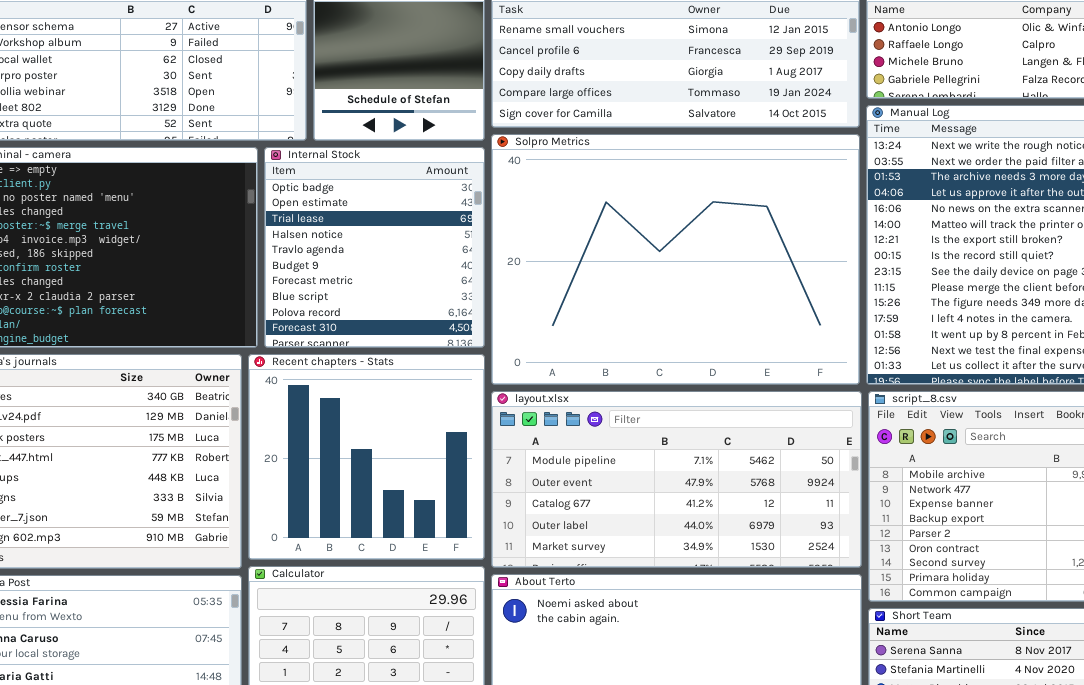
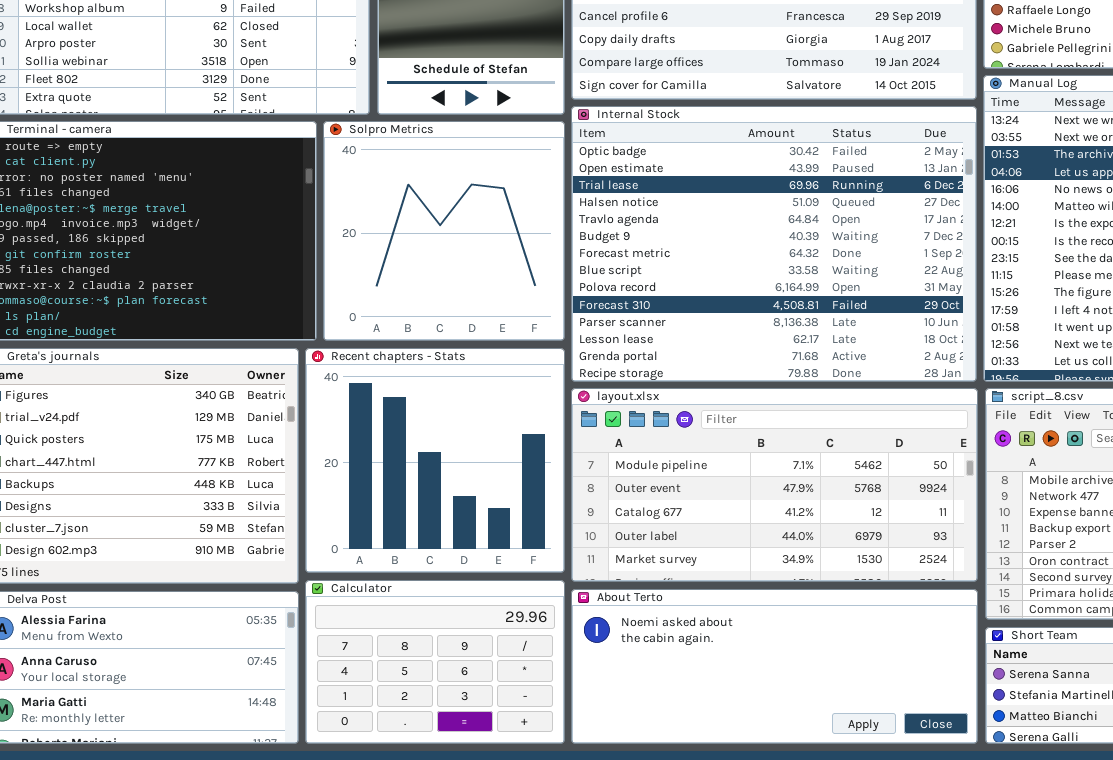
Solpro Metrics: [491,134,860,385] -> [323,121,565,341], moved, resized
Internal Stock: [264,147,485,348] -> [571,106,977,382], moved, resized

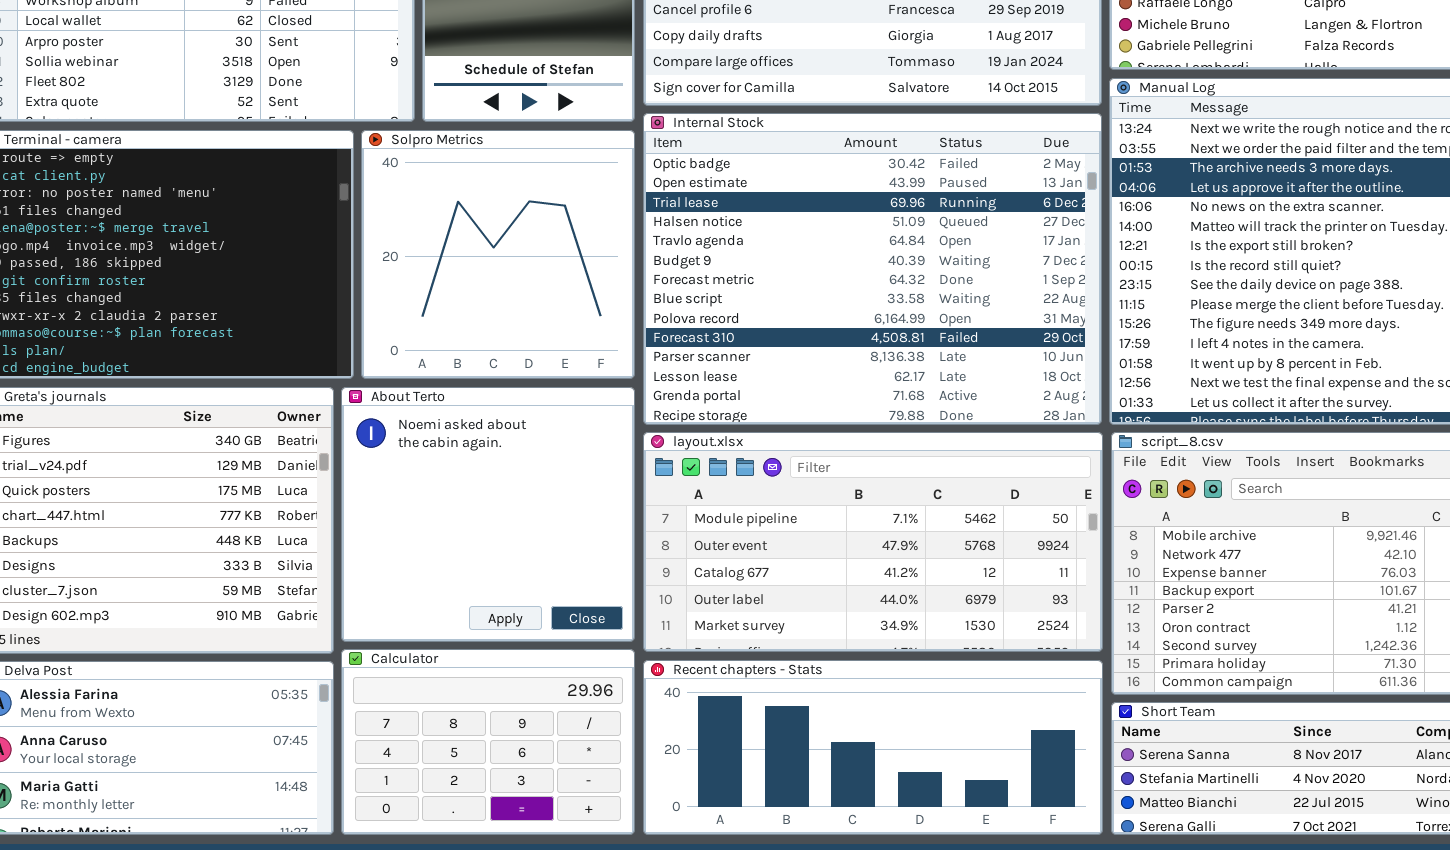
Recent chapters - Stats: [305,348,565,573] -> [643,660,1103,835], moved, resized
About Terto: [571,589,978,744] -> [341,387,635,642], moved, resized

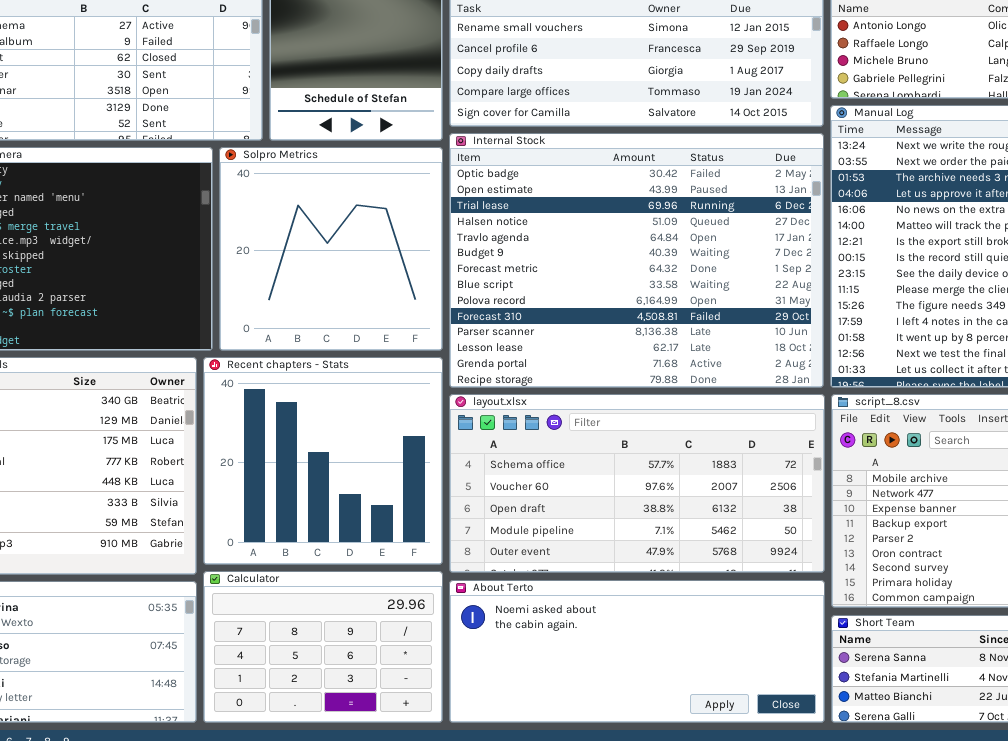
About Terto: [341,387,635,642] -> [449,580,825,723], moved, resized
layout.xlsx: [643,432,1103,652] -> [449,394,825,573], scrolled up 3 rows
Recent chapters - Stats: [643,660,1103,835] -> [203,357,443,565], moved, resized

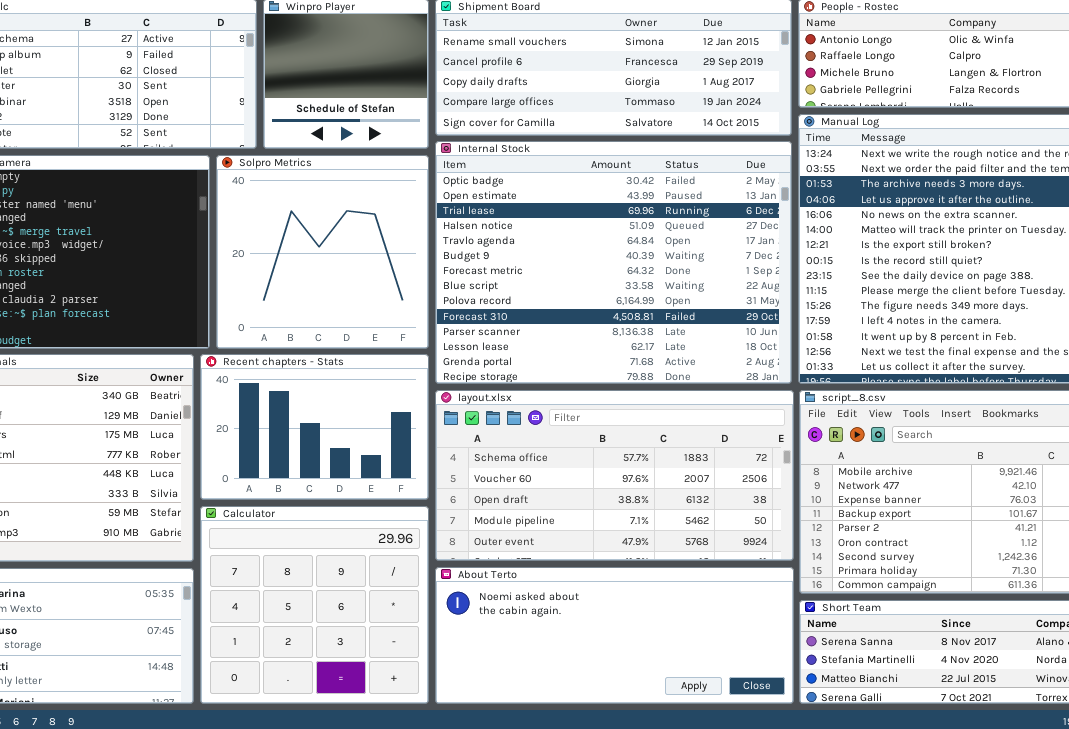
Recent chapters - Stats: [203,357,443,565] -> [200,354,429,500], resized
Calculator: [203,571,443,723] -> [200,506,429,704], resized

